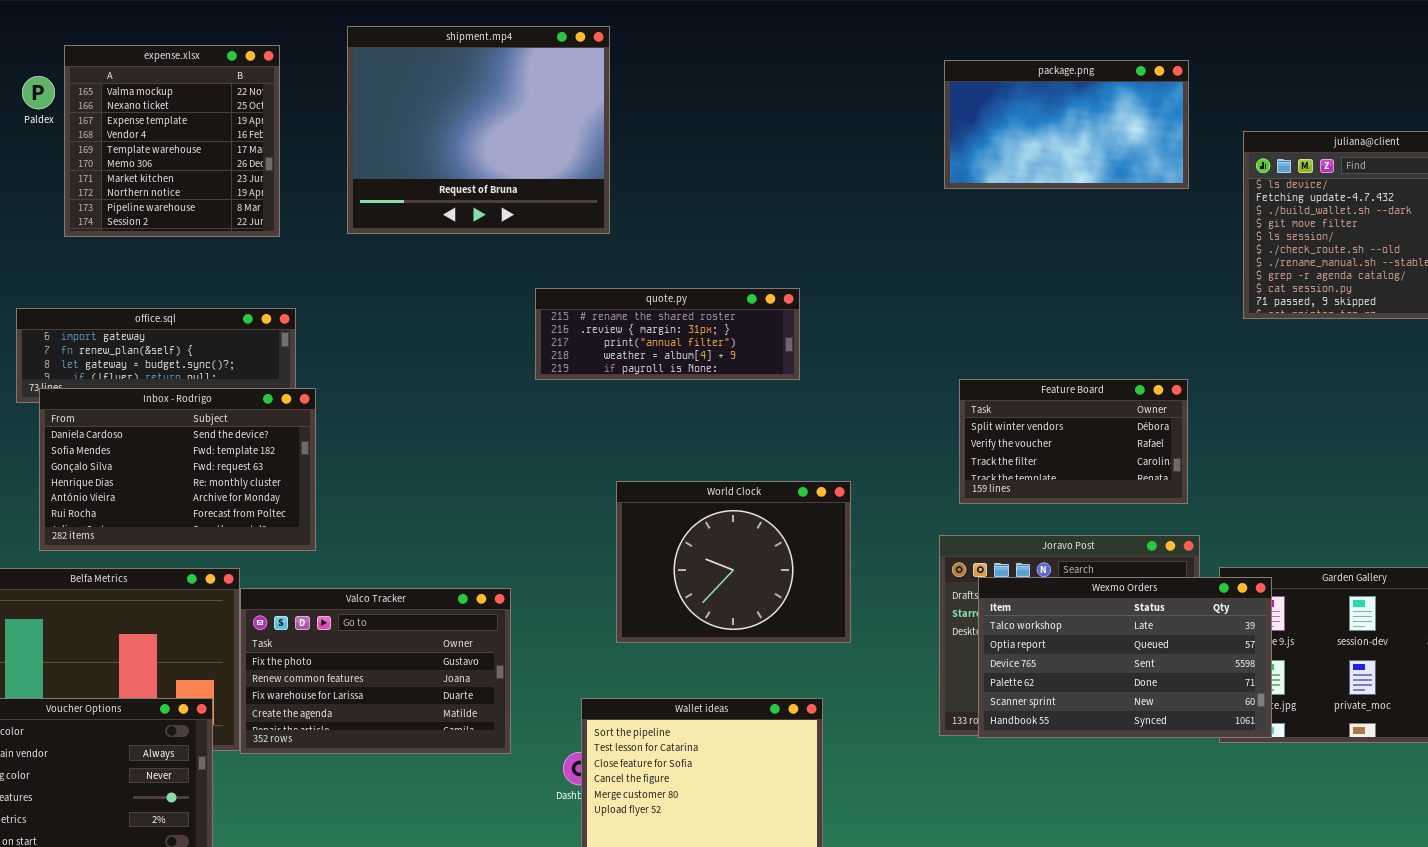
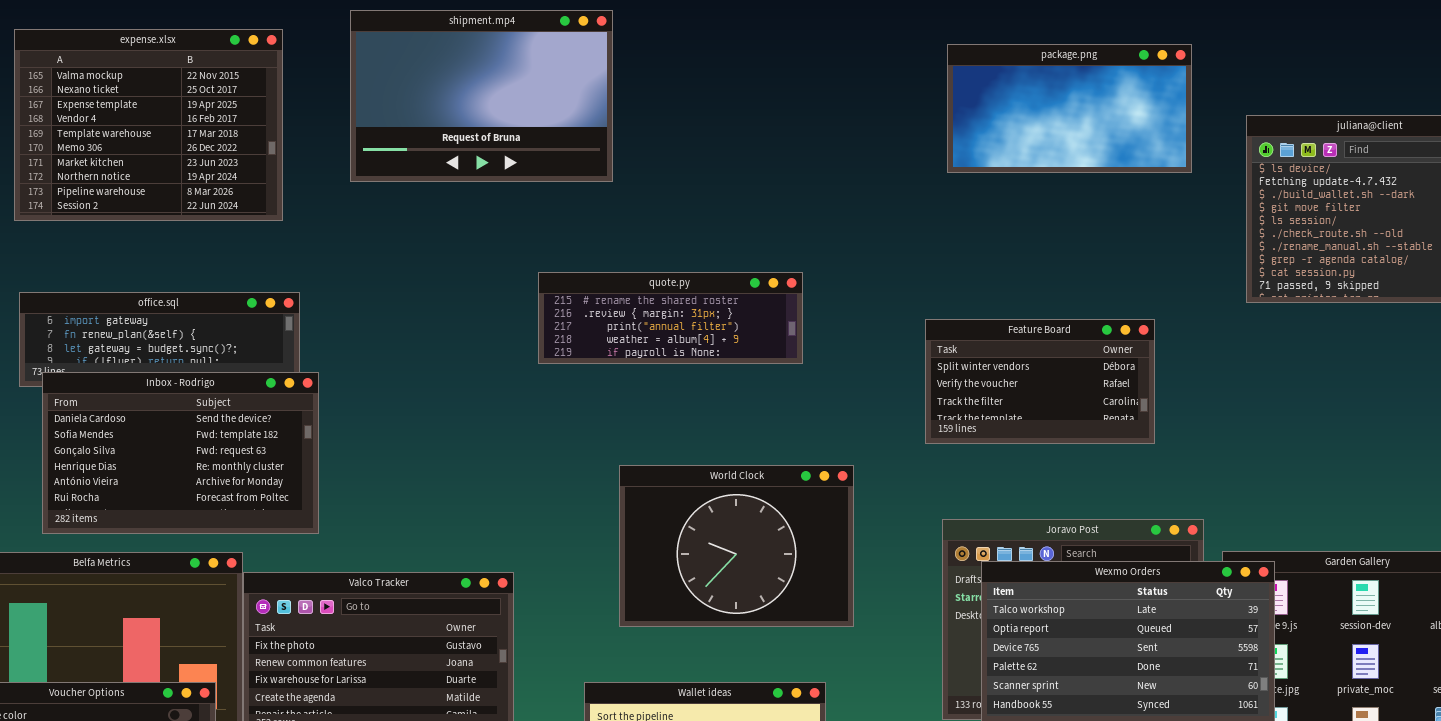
shipment.mp4: [347,26,610,234] -> [350,10,613,182], resized
expense.xlsx: [64,45,280,237] -> [14,29,283,221], resized
Feature Board: [959,379,1188,504] -> [925,319,1155,444], moved

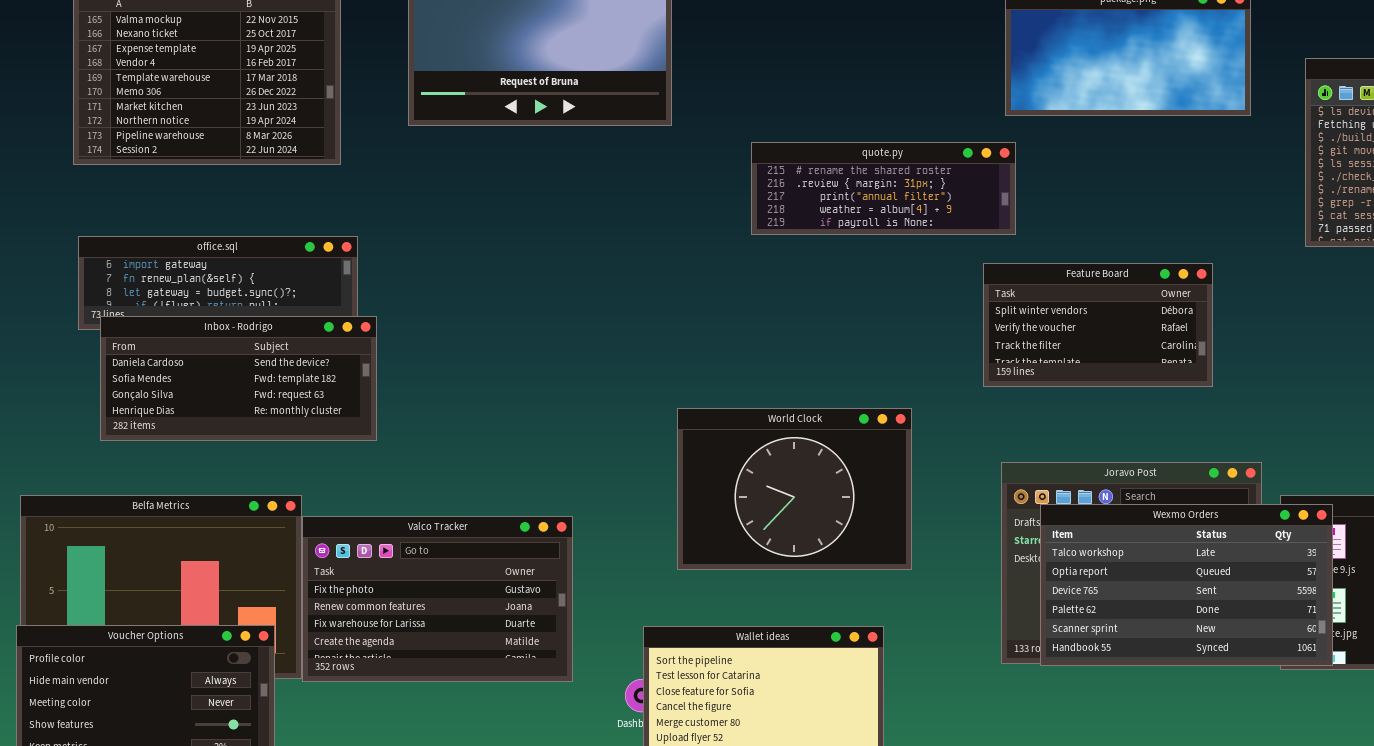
quote.py: [538,272,803,364] -> [751,142,1016,235], moved
Inbox - Rodrigo: [42,372,319,534] -> [100,316,377,441], resized

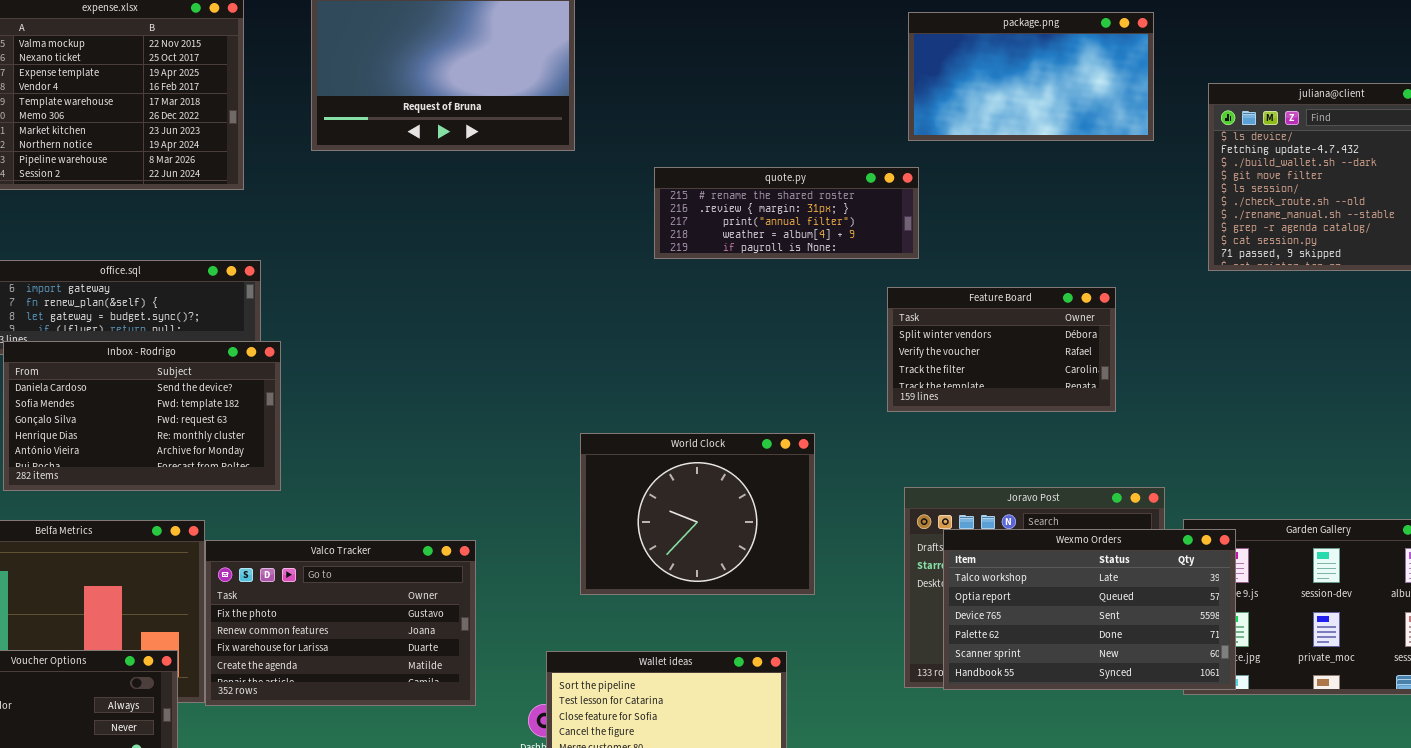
Inbox - Rodrigo: [100,316,377,441] -> [3,341,281,491], resized

